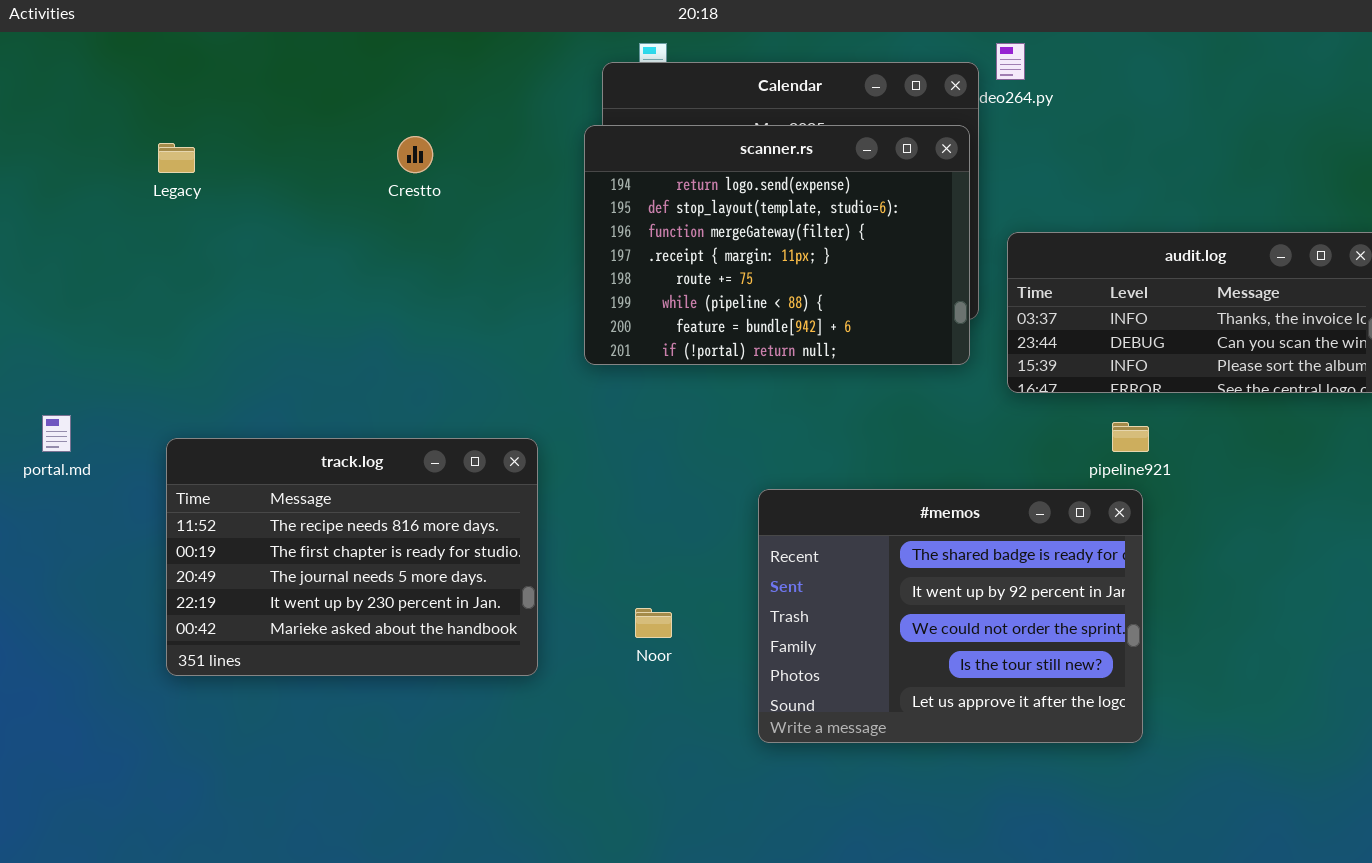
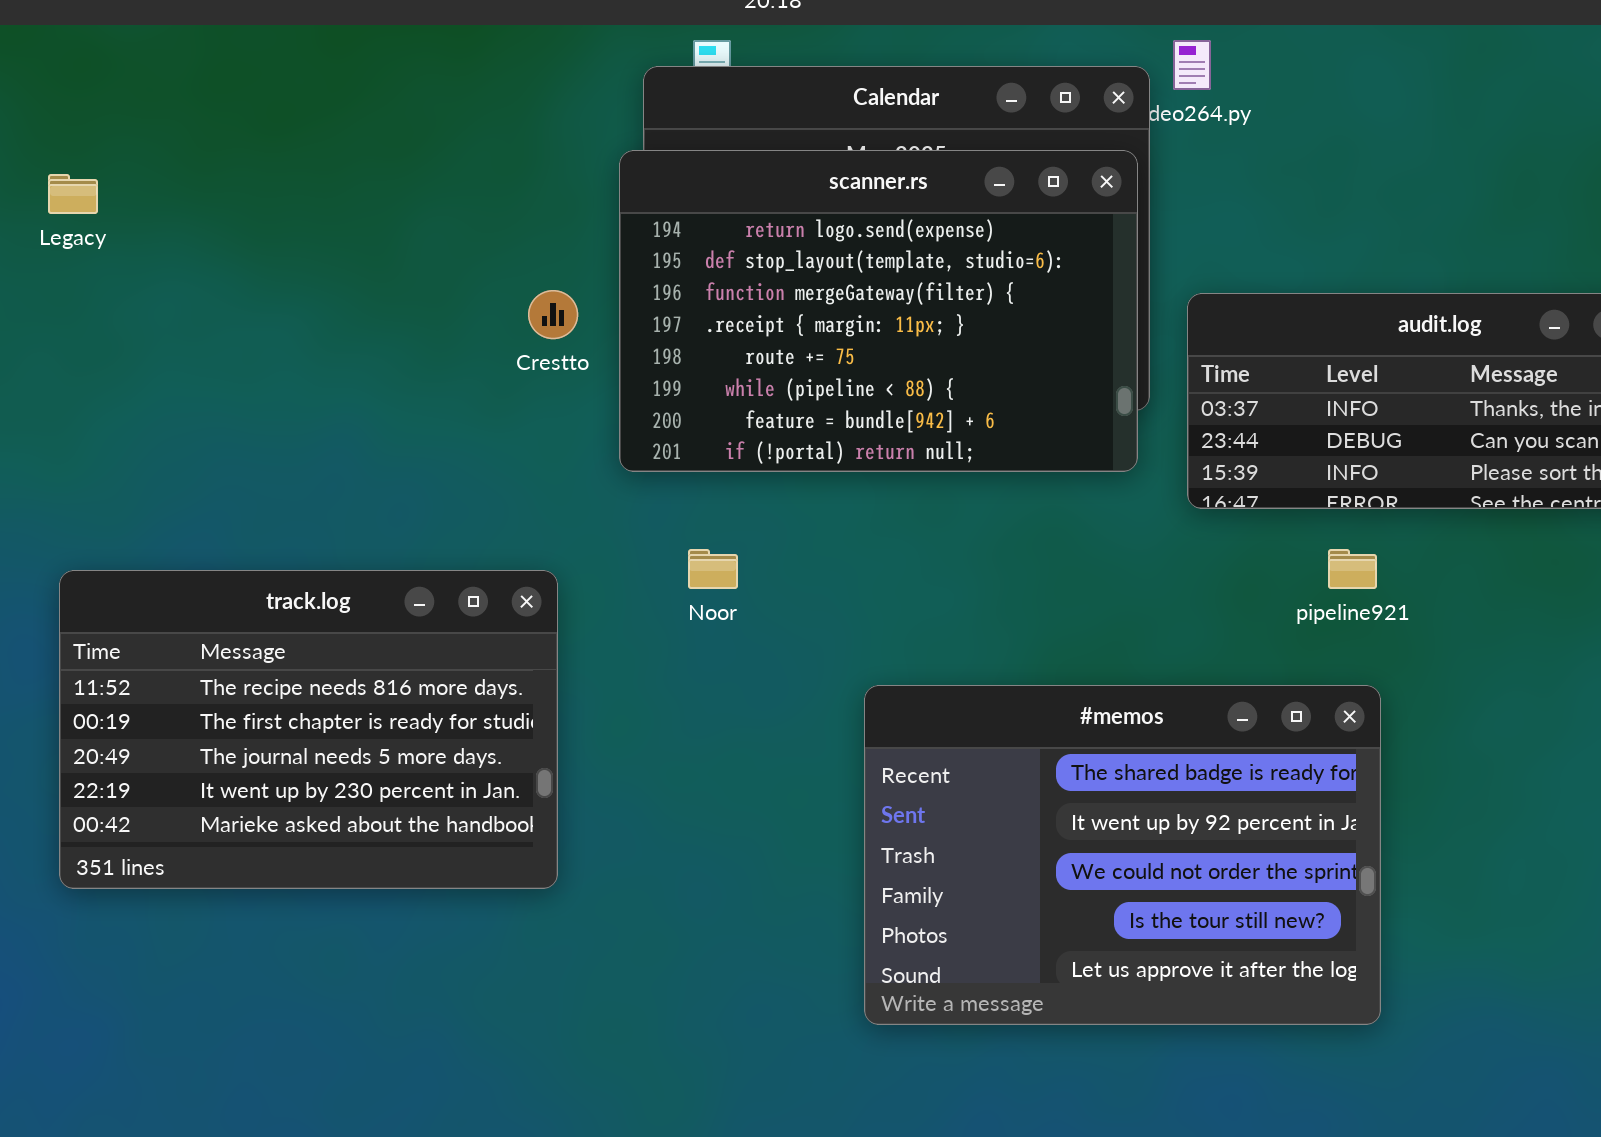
Crestto: [397,136,433,173] -> [528,290,578,339], moved
#memos: [758,489,1143,743] -> [864,685,1381,1025], moved
Noor: [635,608,672,638] -> [688,549,738,589], moved

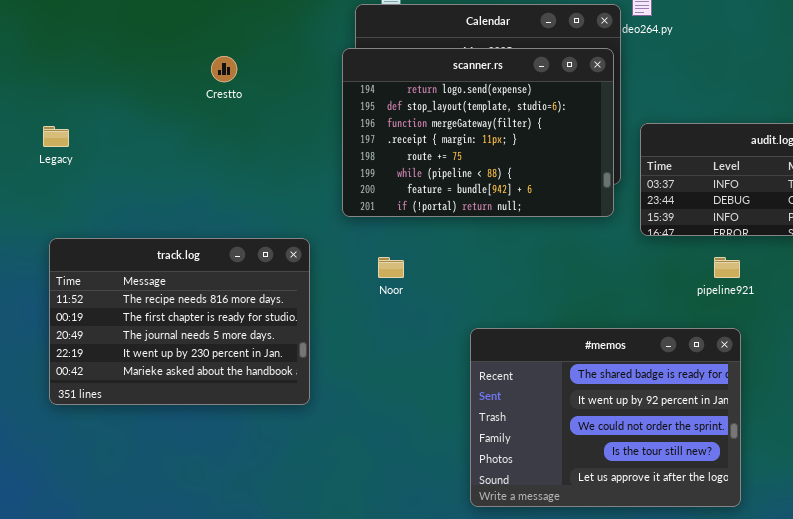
Legacy: [48,174,98,214] -> [43,126,69,147], moved
Crestto: [528,290,578,339] -> [211,56,237,82], moved
track.log: [59,570,558,889] -> [49,238,310,405], moved

